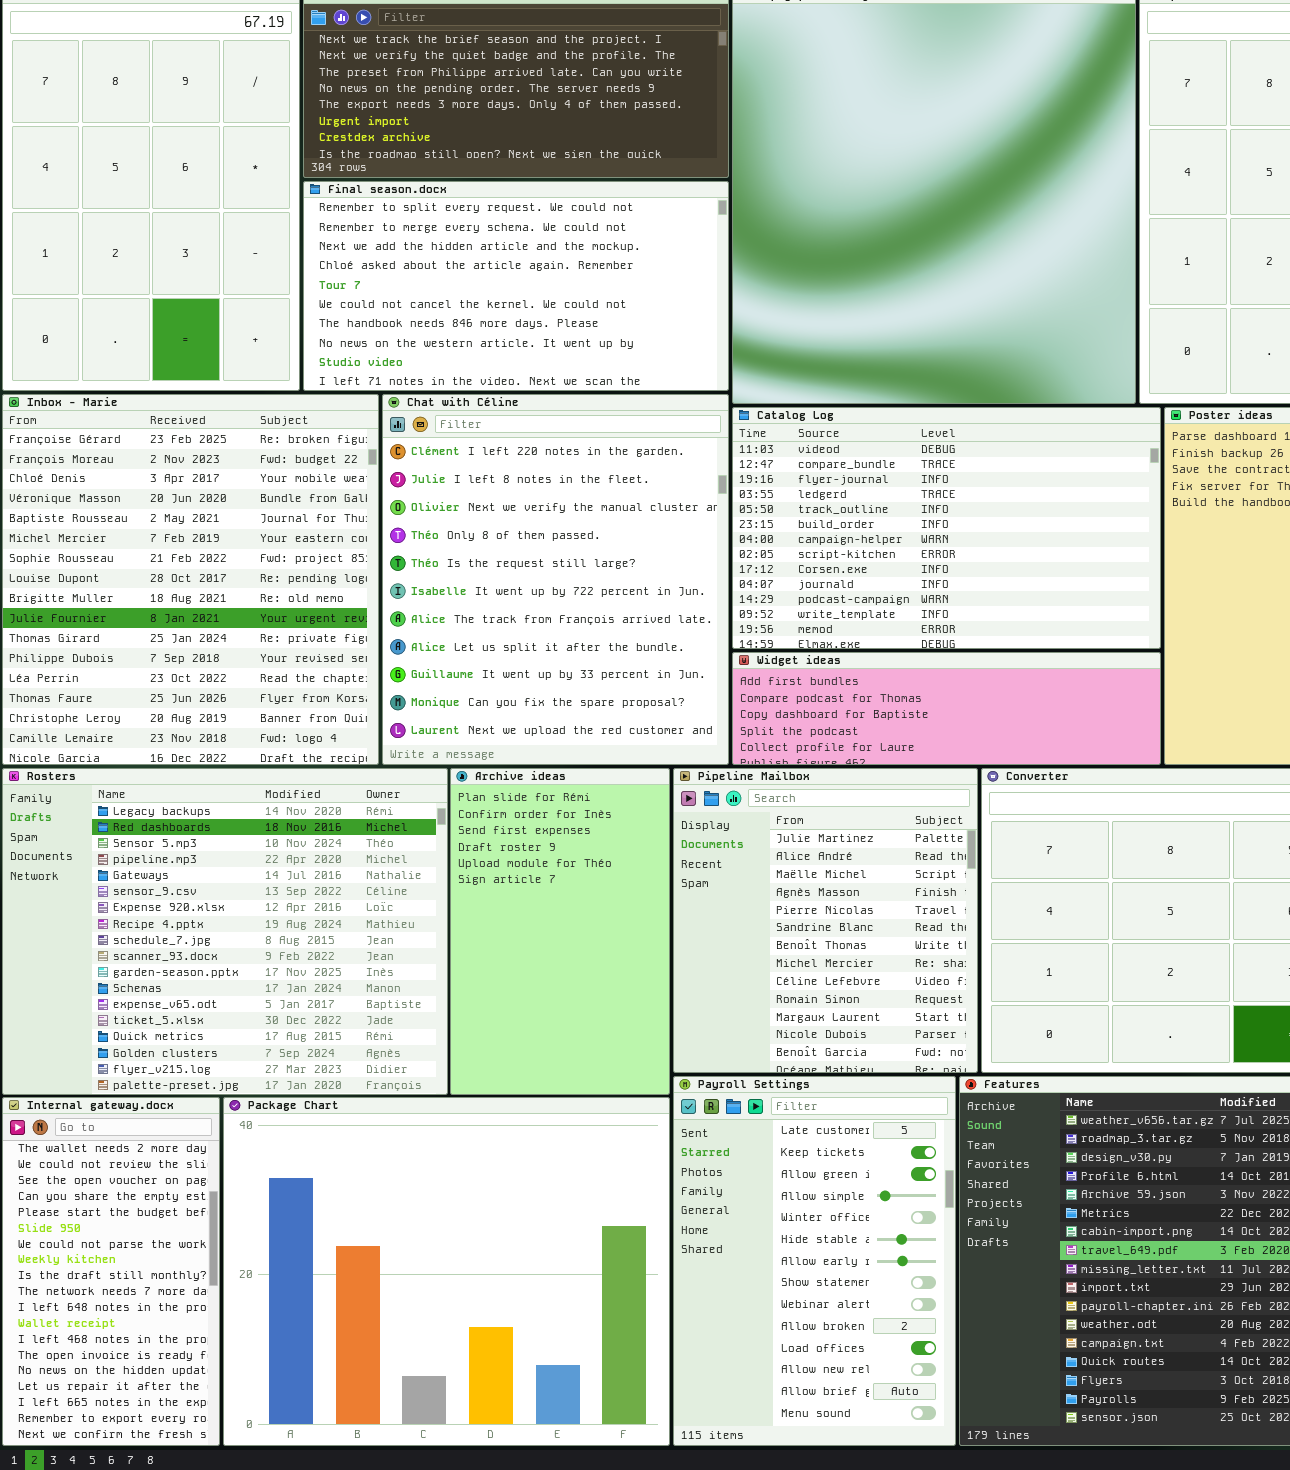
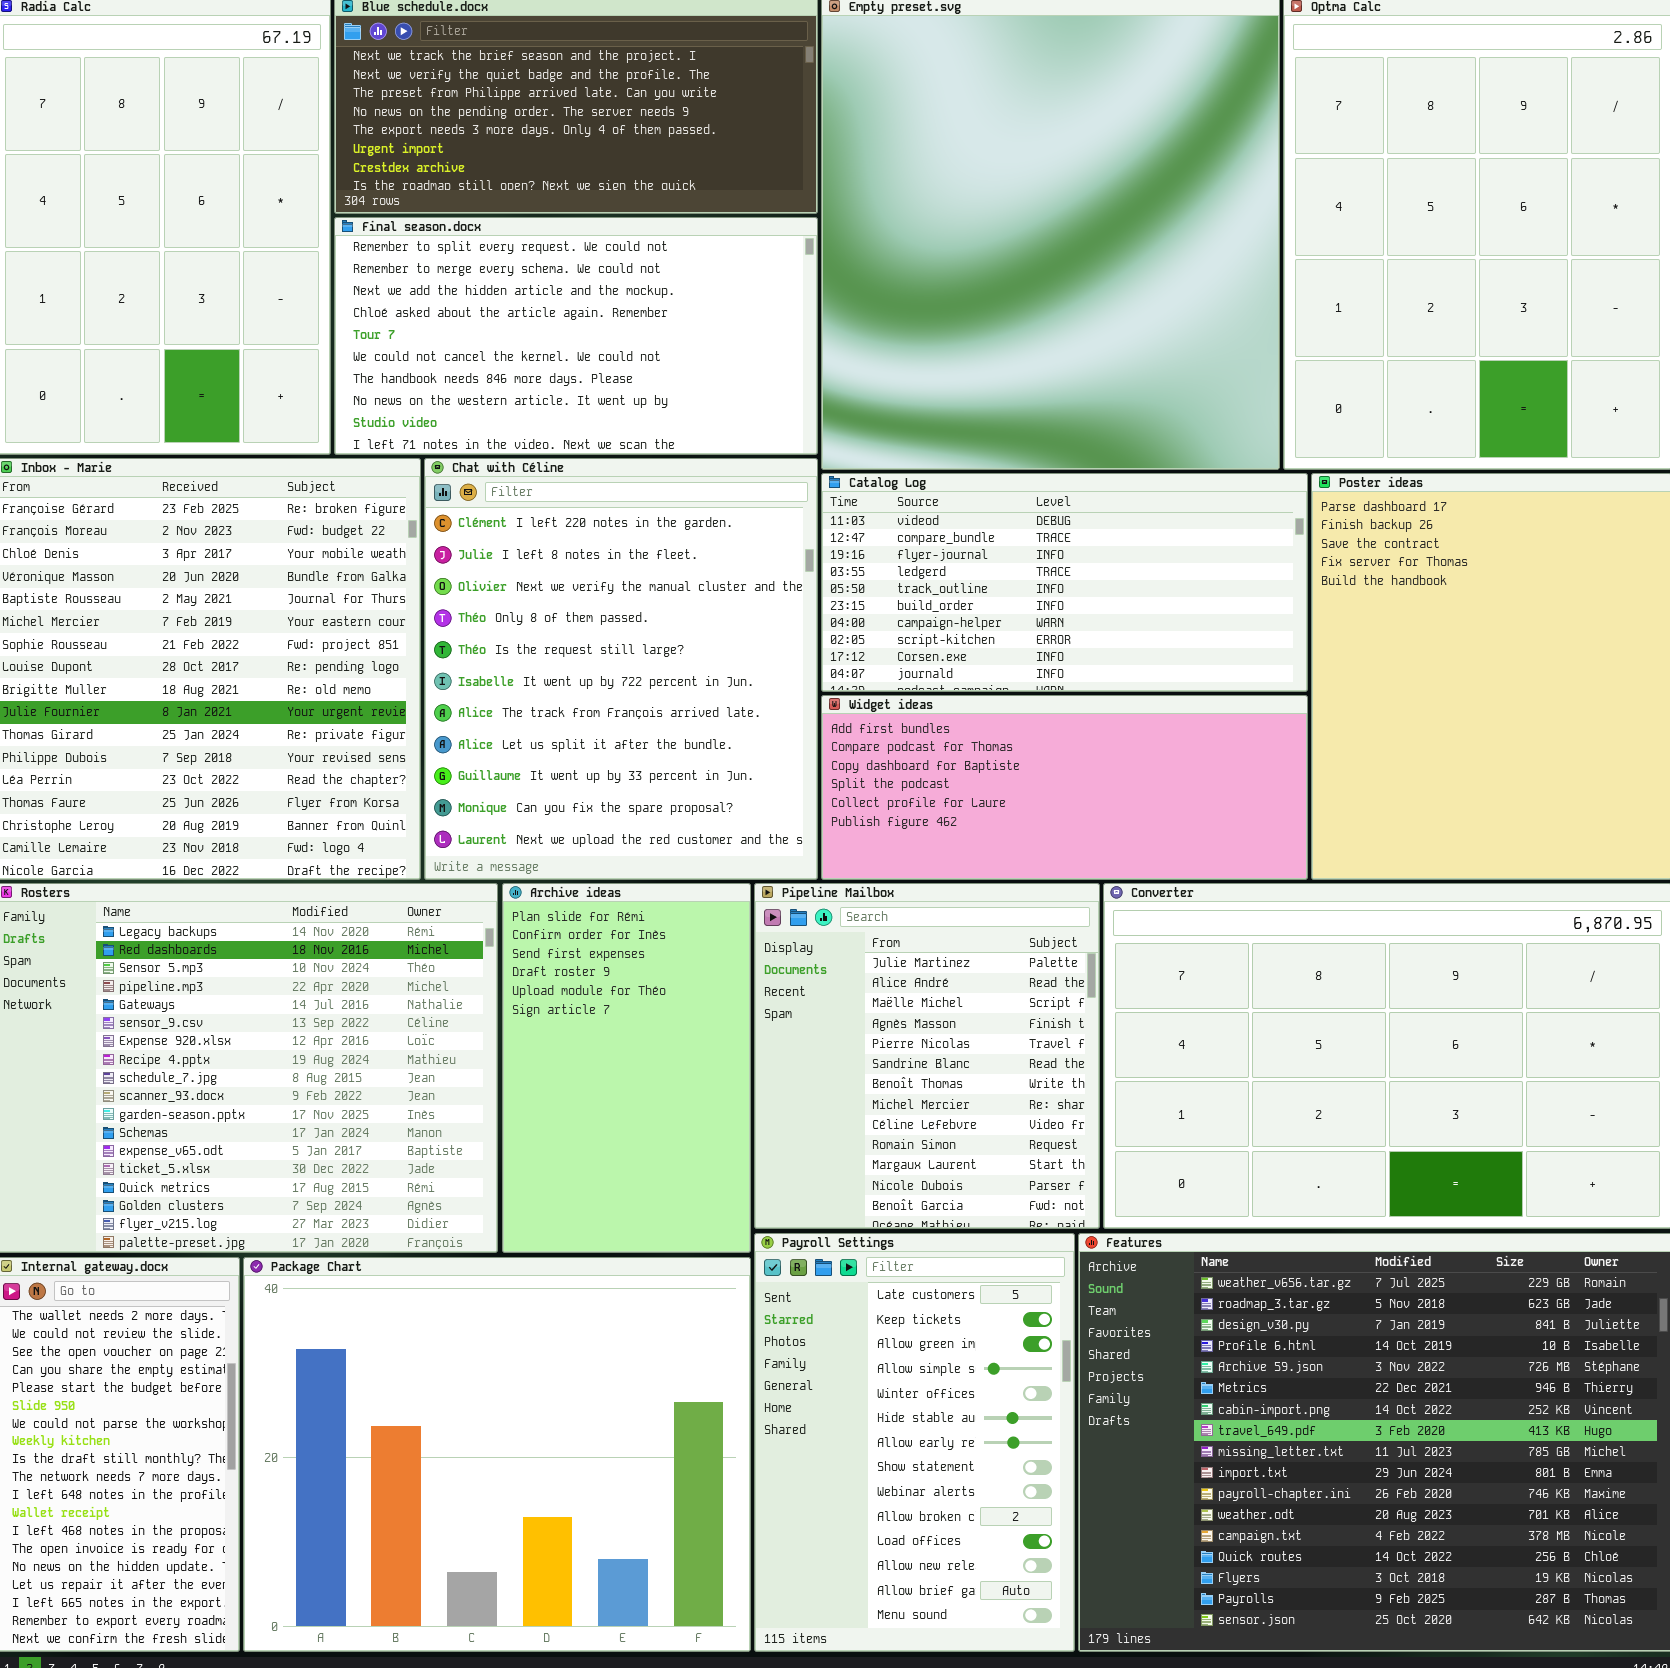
Catalog Log: [732,407,1161,649] -> [821,473,1308,692], resized
Widget ideas: [732,652,1161,765] -> [821,695,1308,880], resized

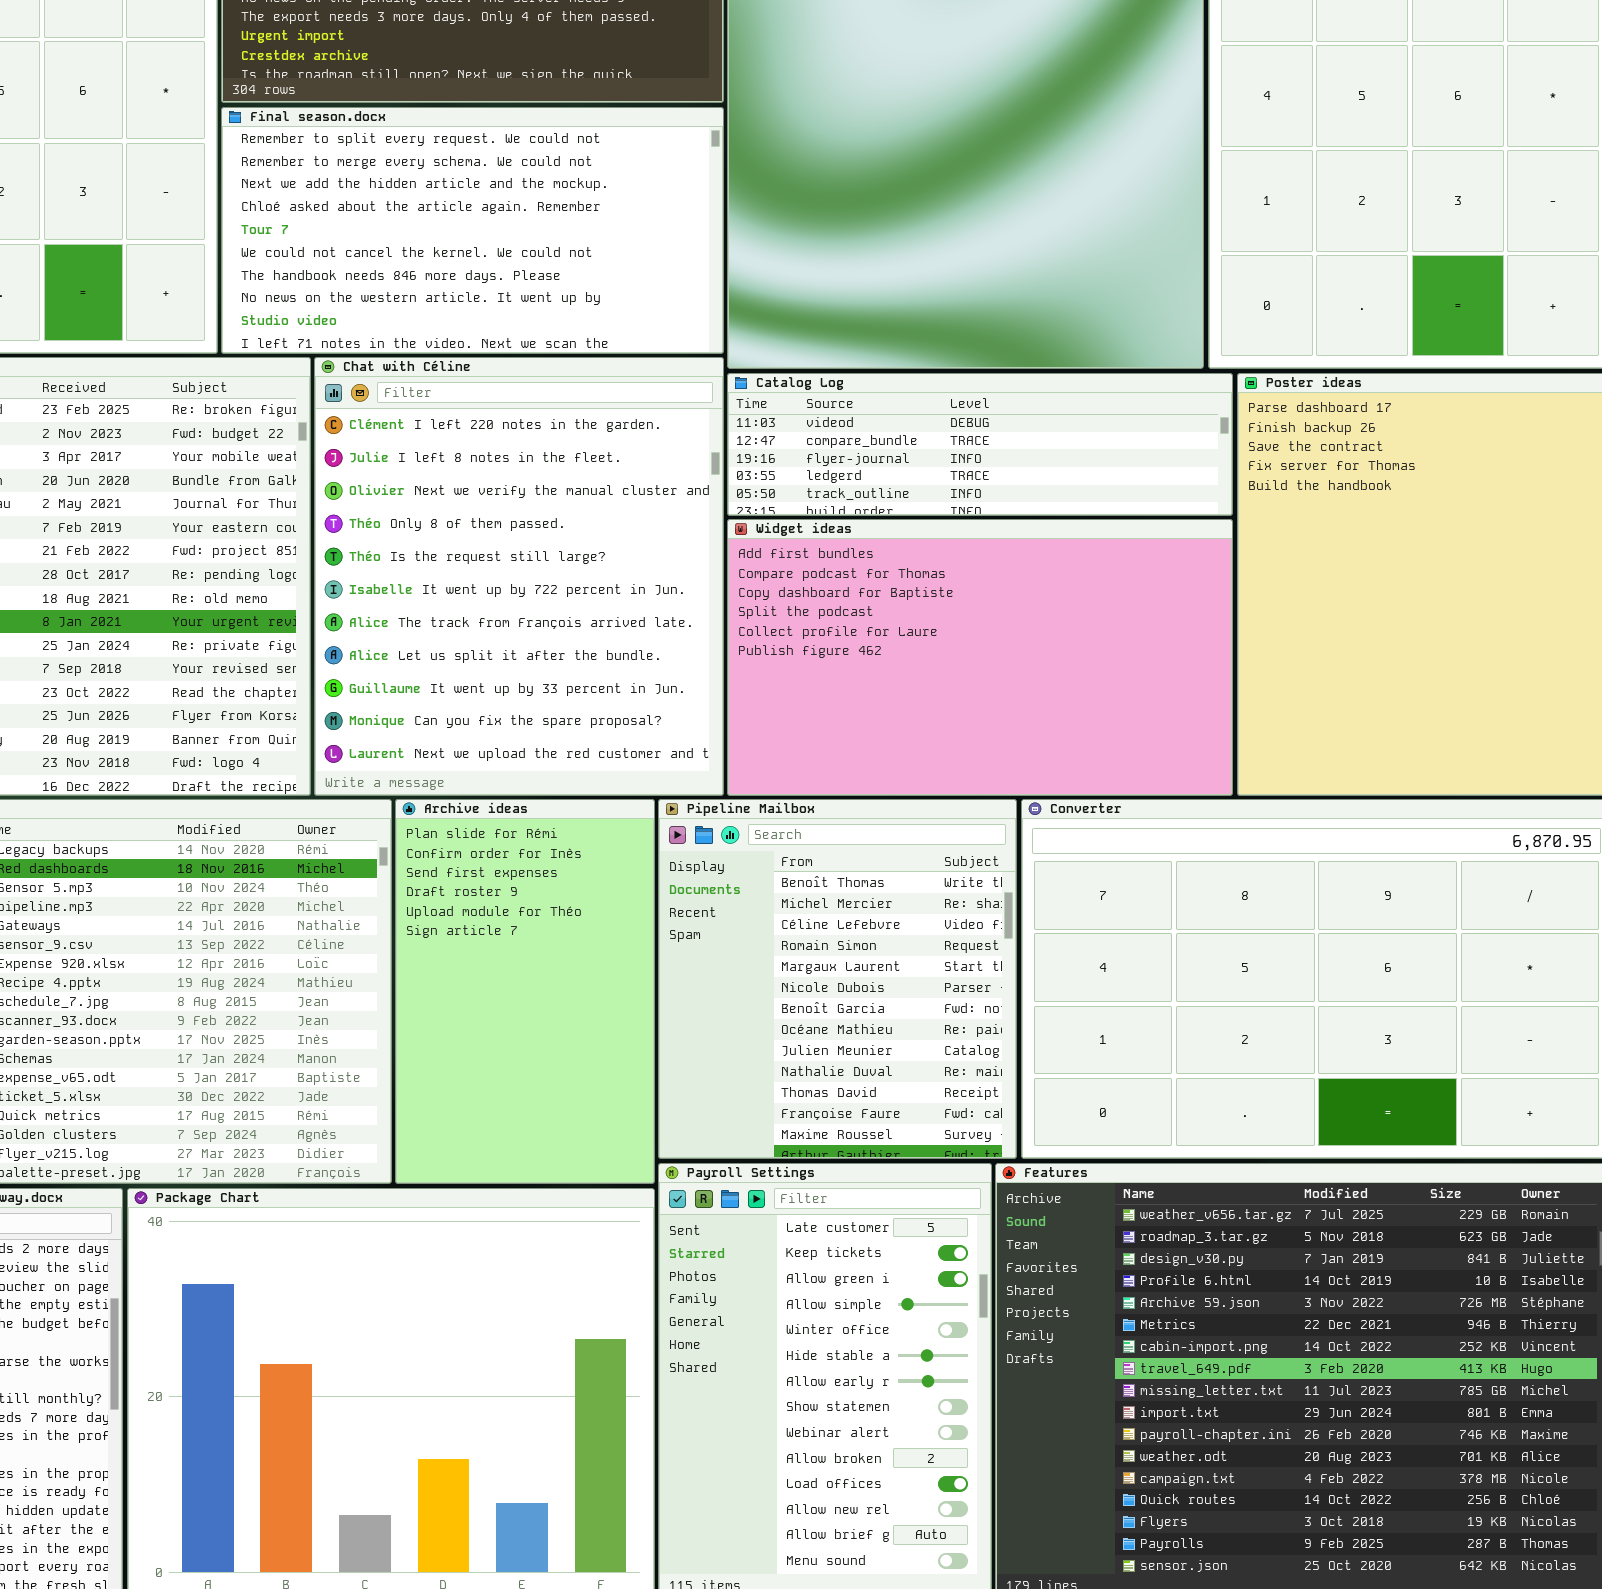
Catalog Log: [821,473,1308,692] -> [727,373,1233,516], resized
Widget ideas: [821,695,1308,880] -> [727,519,1233,796], resized
Pipeline Mailbox: [754,883,1100,1229] -> [658,799,1017,1159], scrolled down 6 rows

